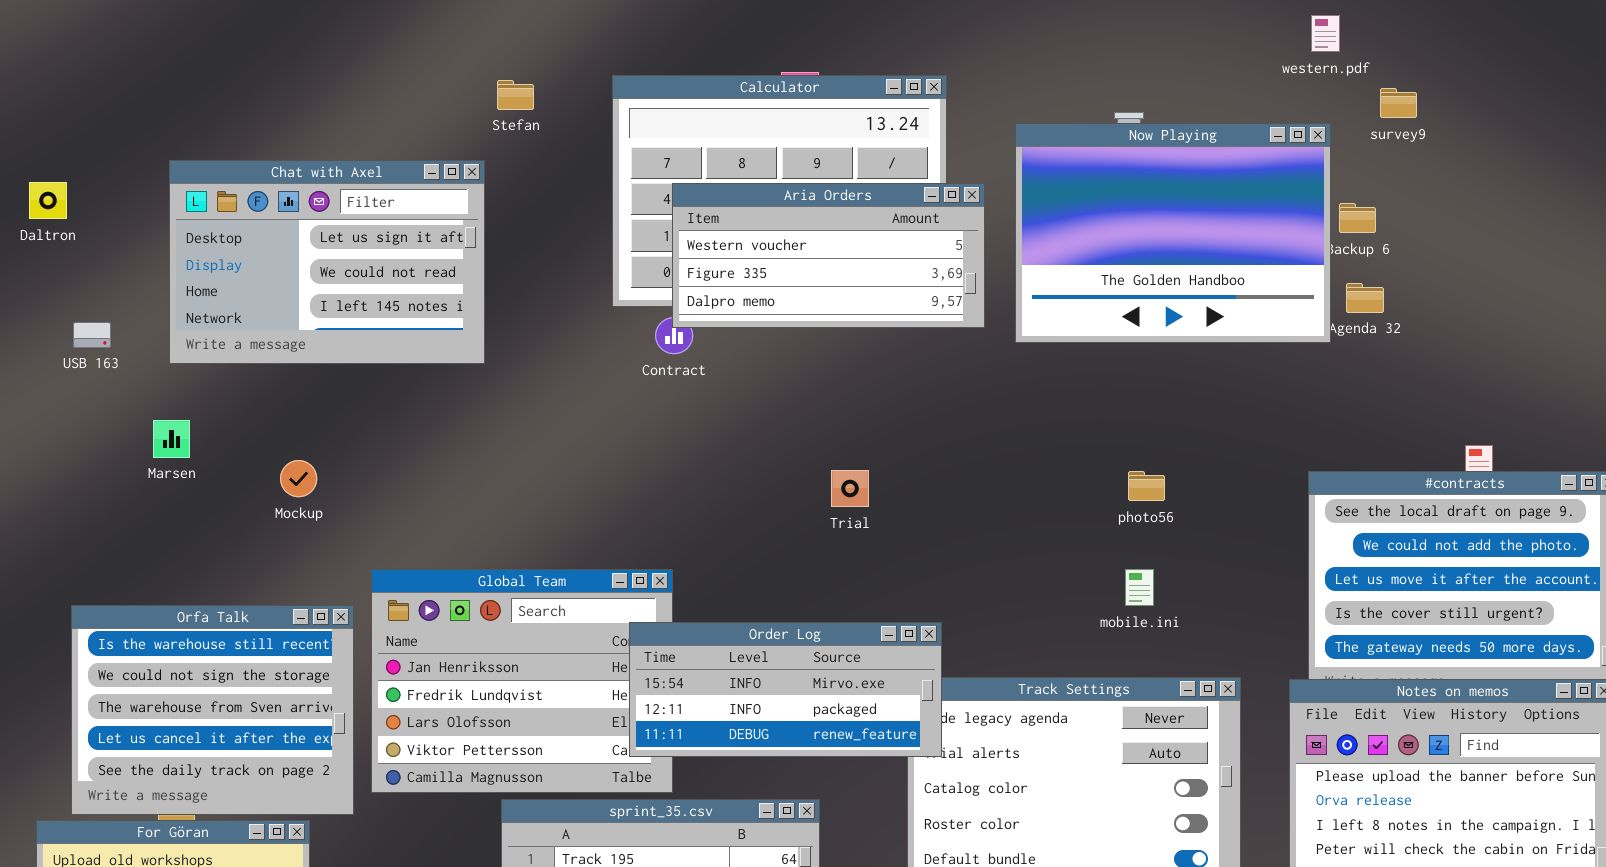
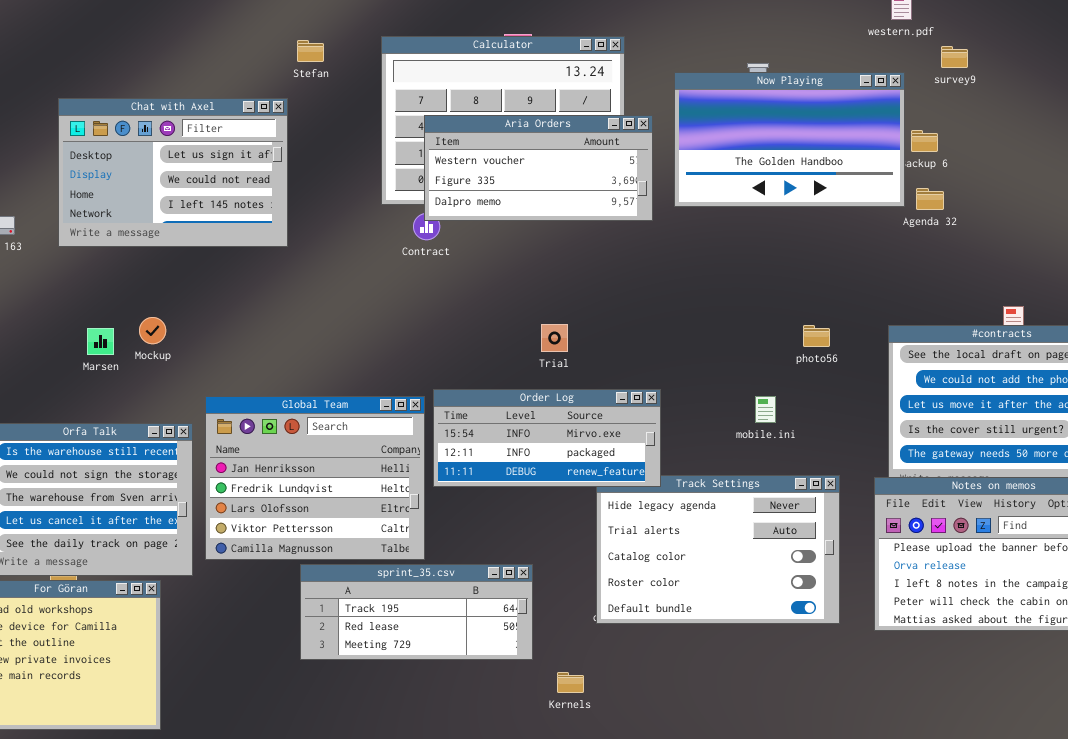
Now Playing: [1015,123,1331,343] -> [674,72,905,207], resized
Marsen: [153,420,190,458] -> [87,328,114,355], moved
photo56: [1128,471,1165,501] -> [803,325,830,347], moved
Order Log: [629,622,942,757] -> [433,389,661,487], moved

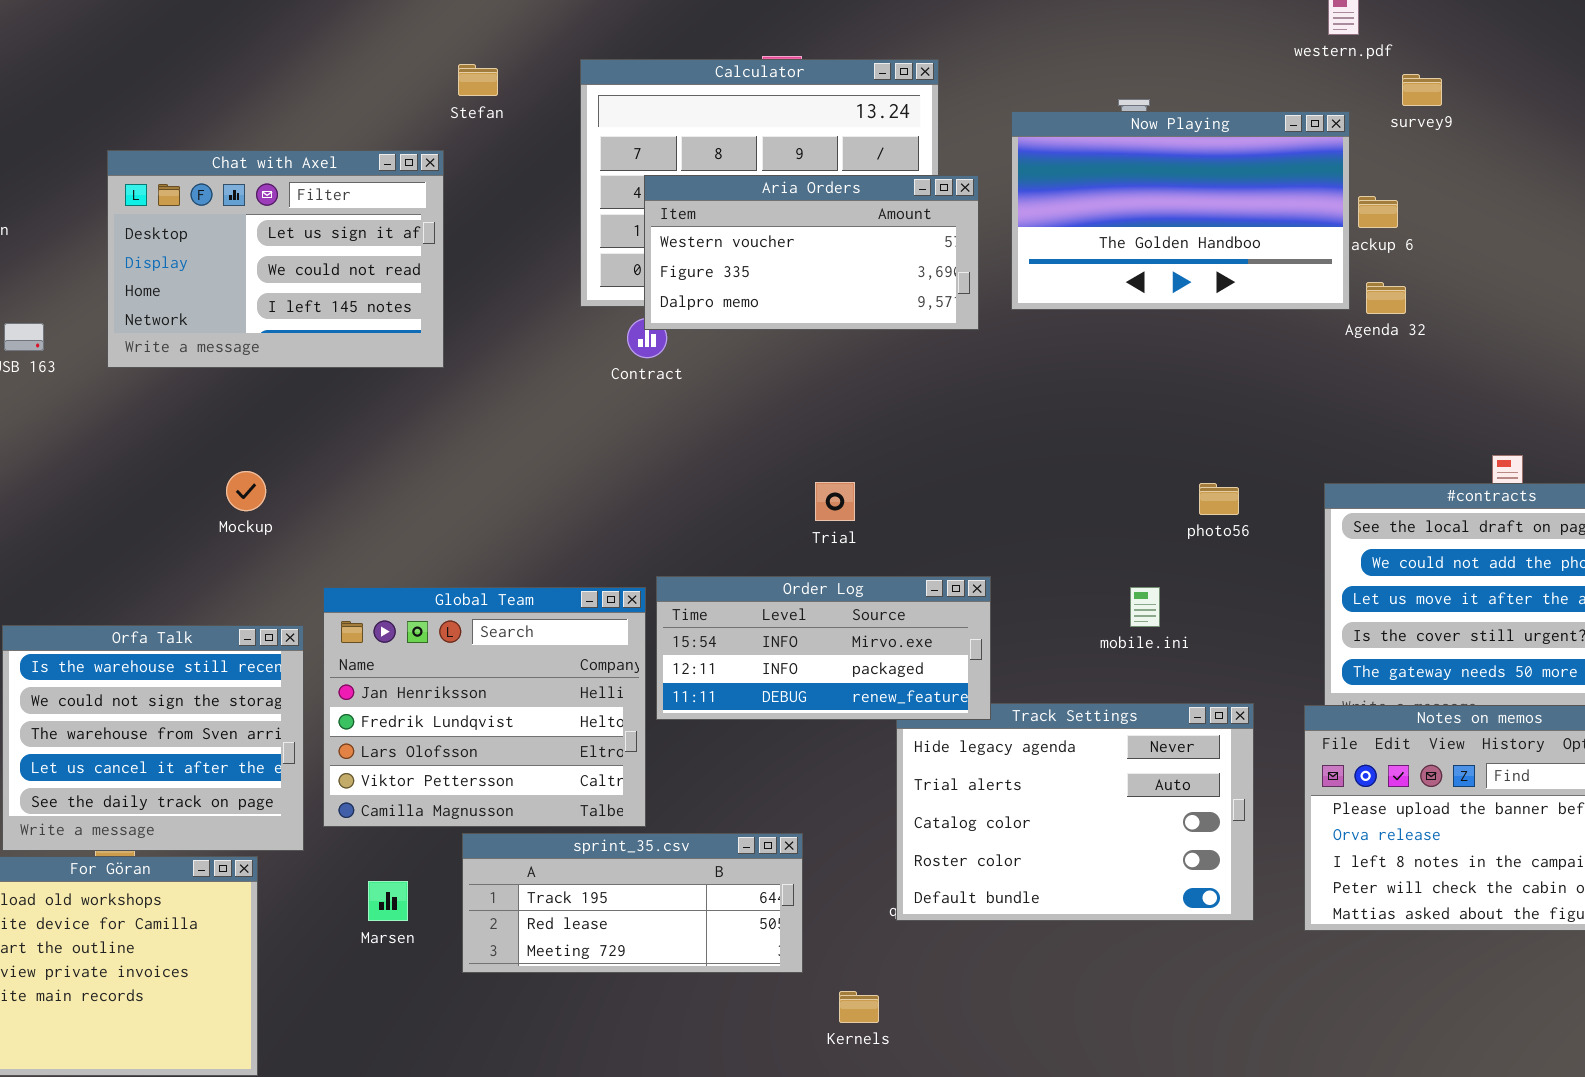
Marsen: [87,328,114,355] -> [368,881,408,921], moved

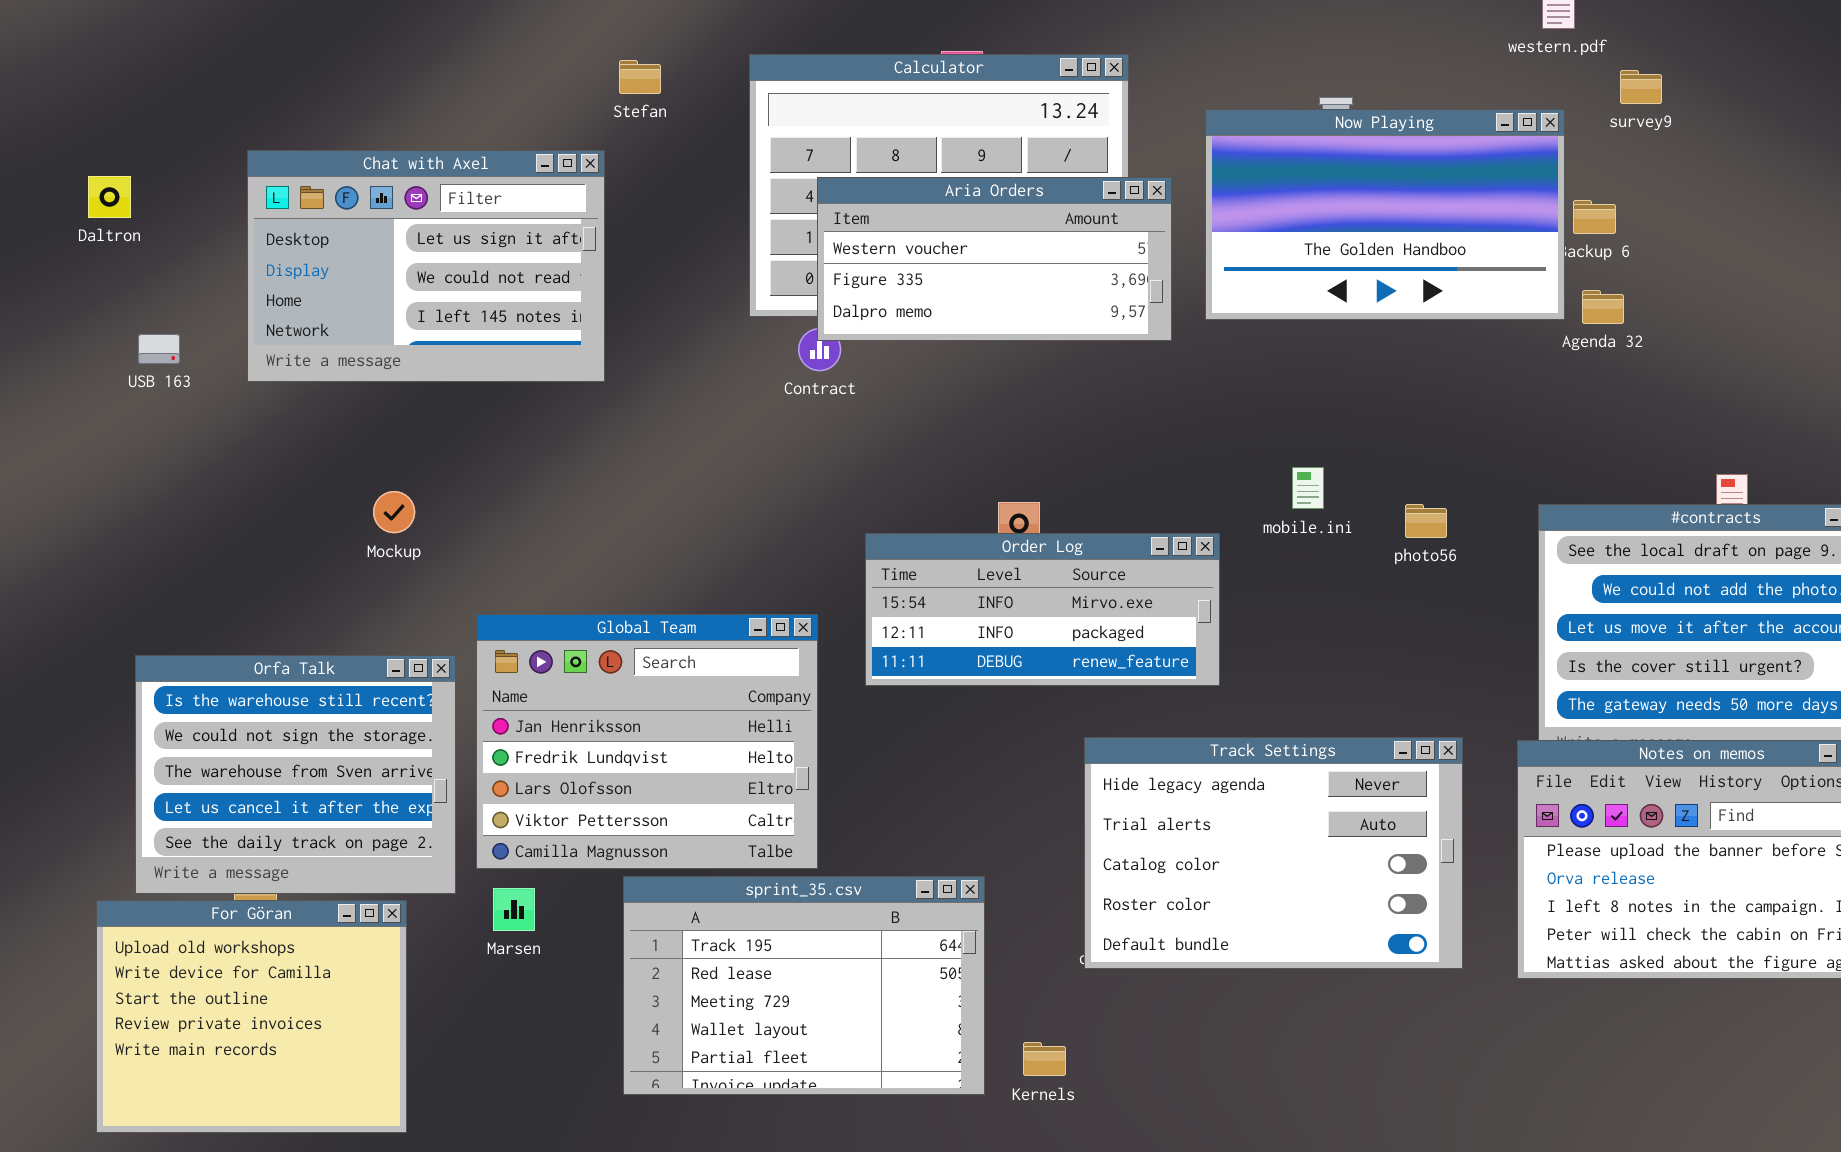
Order Log: [656,576,991,720] -> [865,533,1220,686], moved
mobile.ini: [1130,587,1160,627] -> [1292,467,1324,509], moved
sprint_35.csv: [462,833,803,973] -> [623,876,985,1095], resized
Marsen: [368,881,408,921] -> [493,888,535,931], moved

